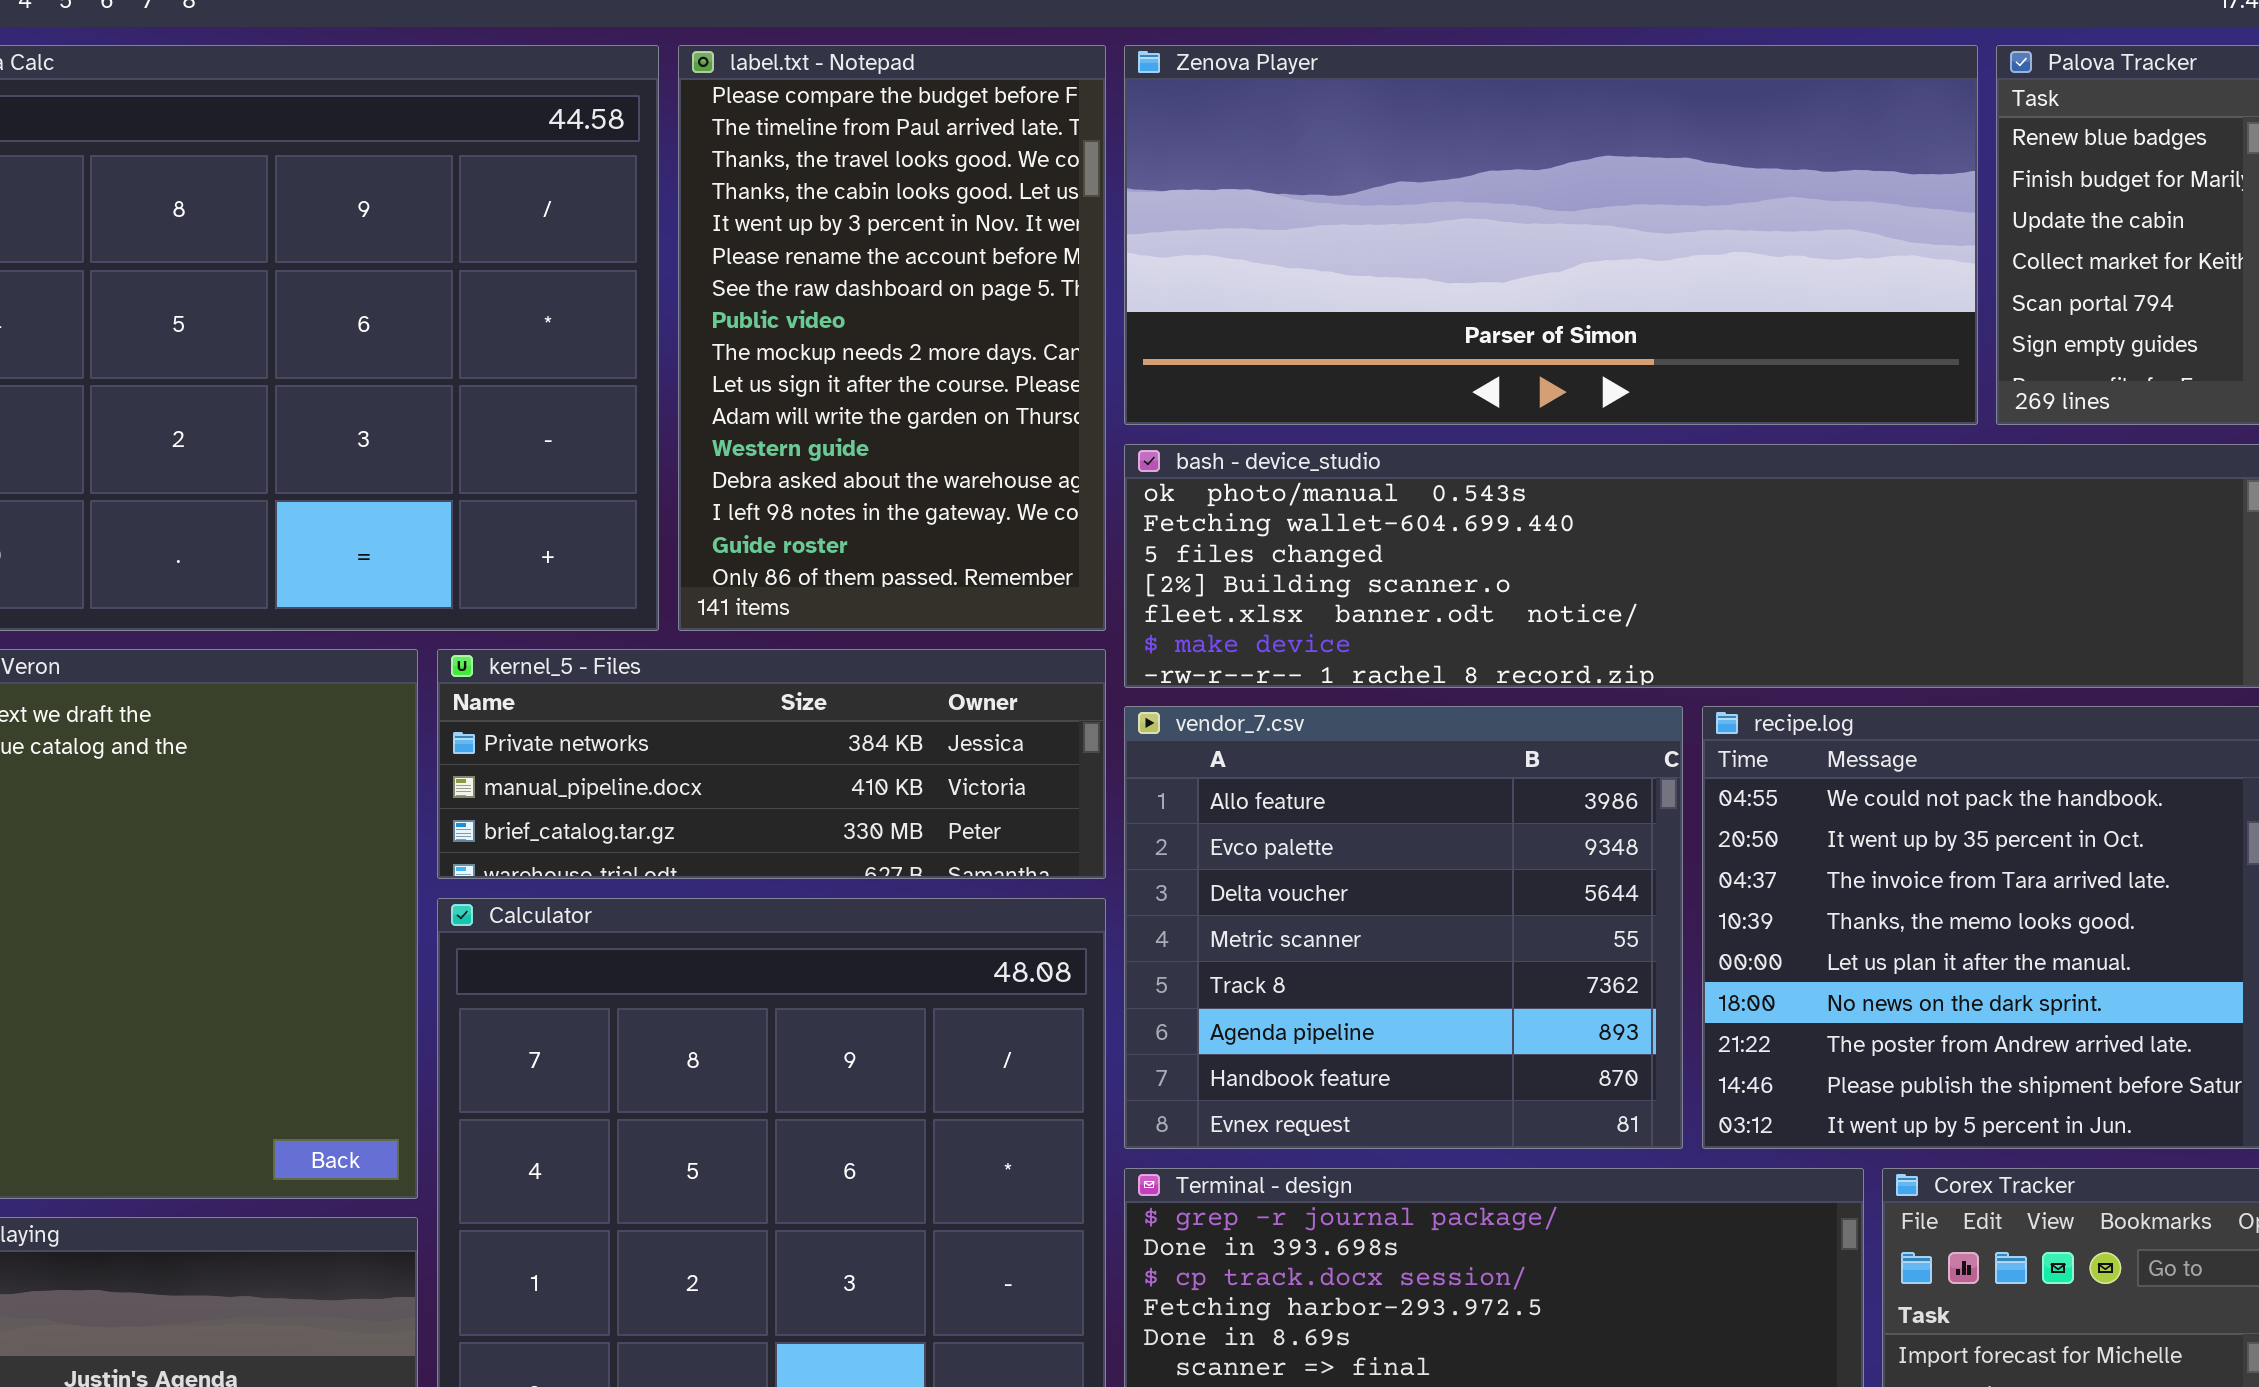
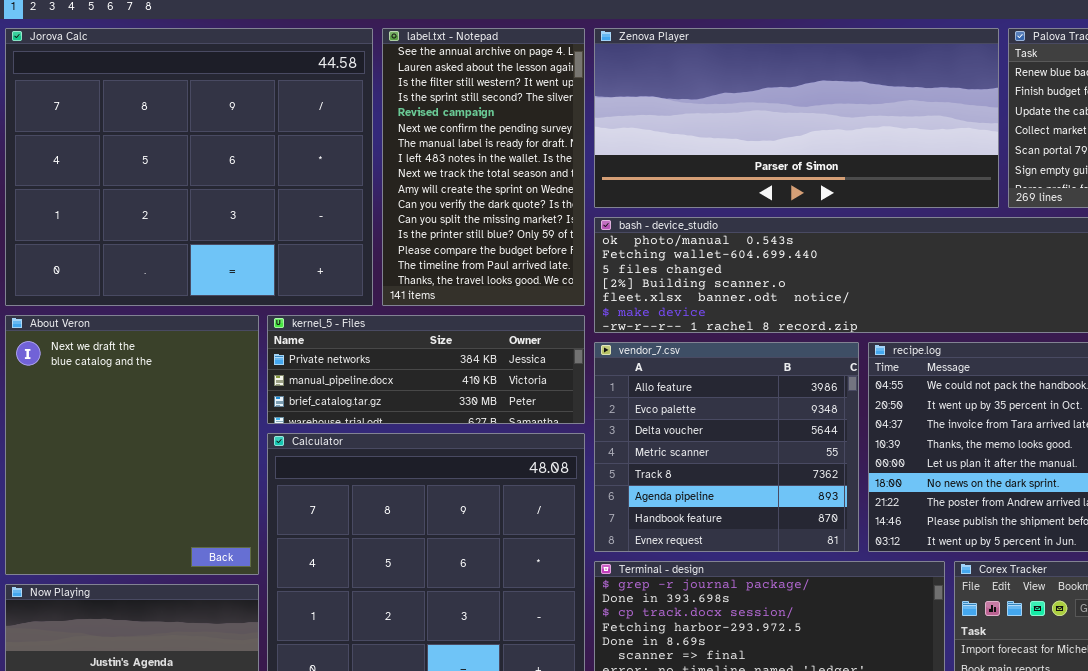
label.txt - Notepad: [678,45,1106,631] -> [382,28,585,306], scrolled up 13 rows

